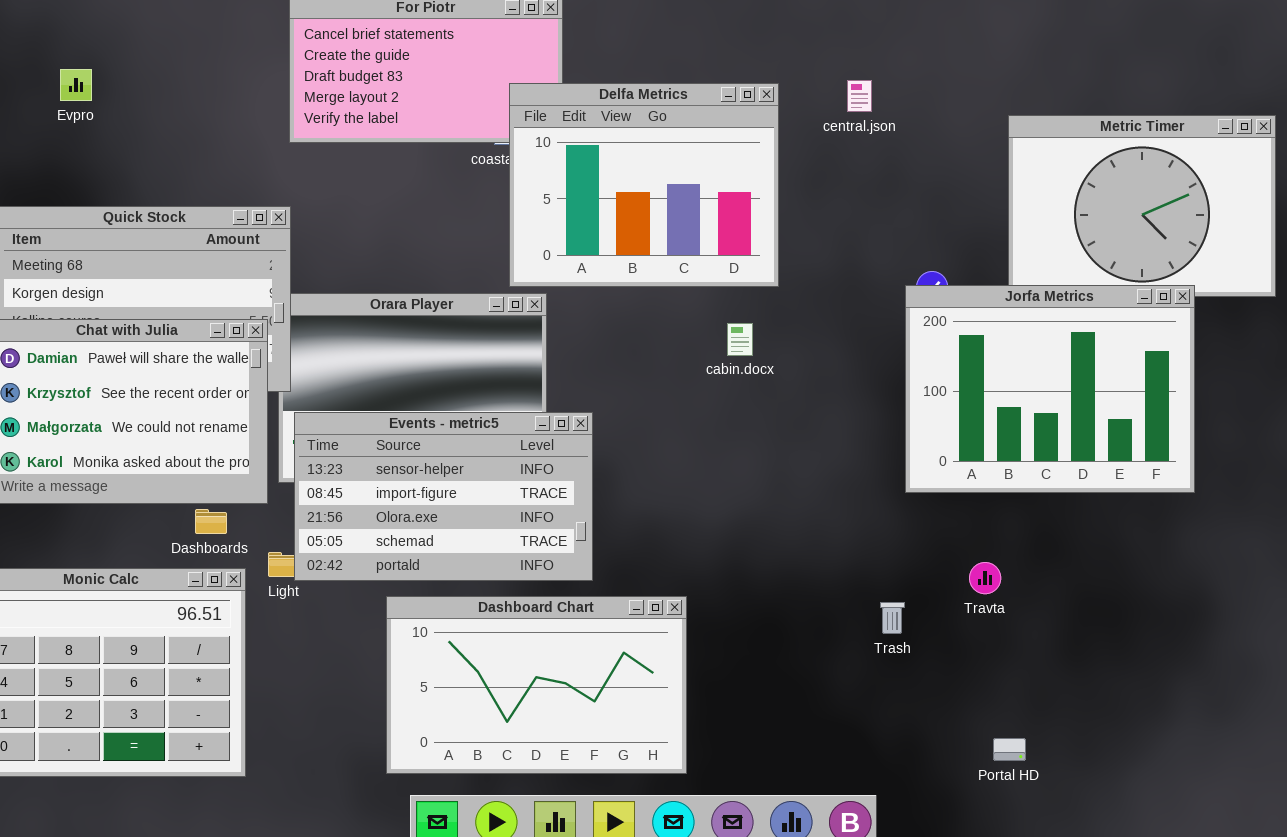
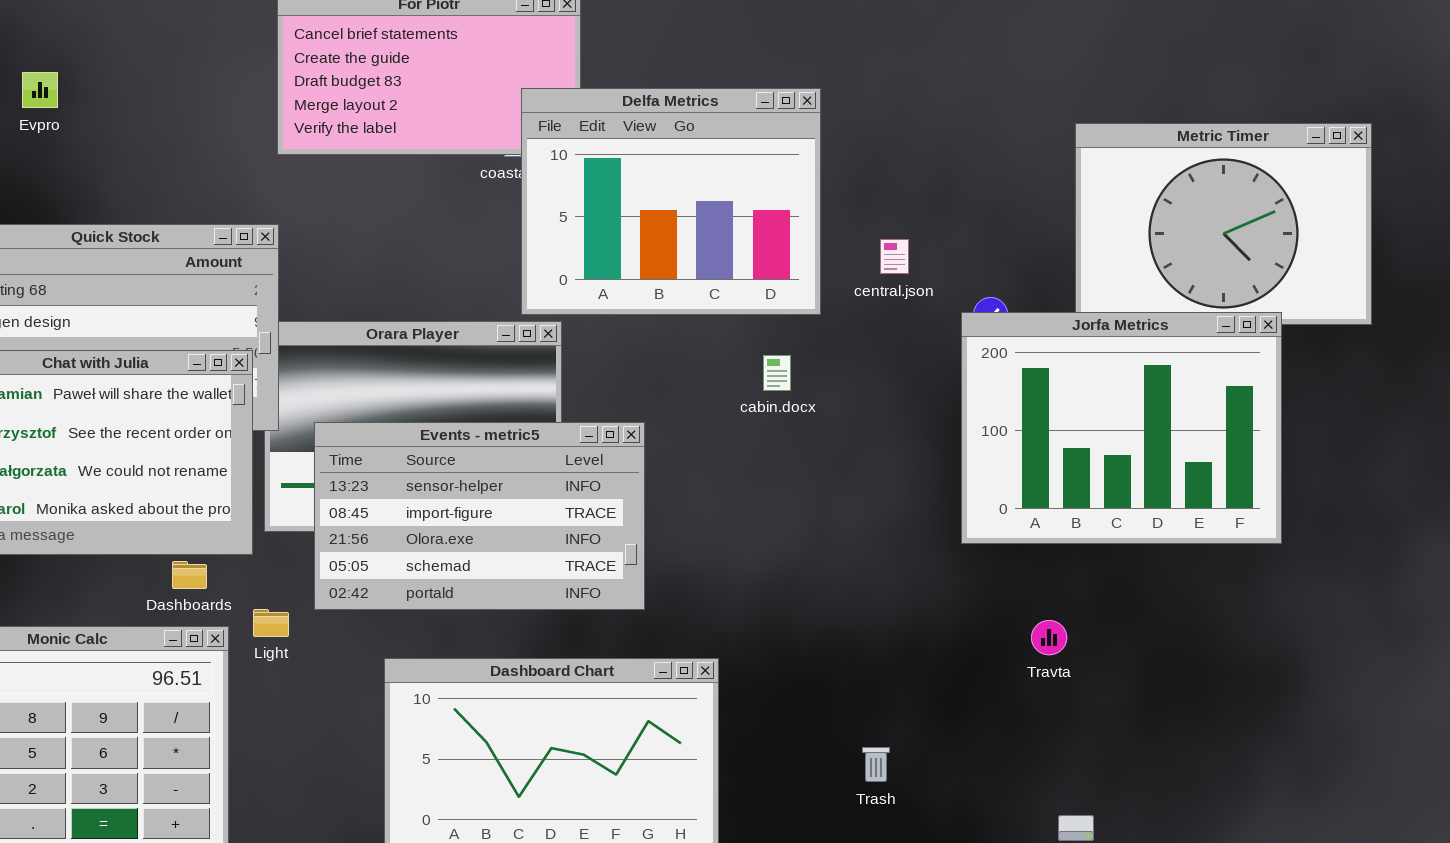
central.json: [847,80,872,112] -> [880,239,909,274], moved
Events - metric5: [294,412,593,581] -> [314,422,645,610], moved
Trash: [880,602,905,634] -> [862,747,890,782], moved

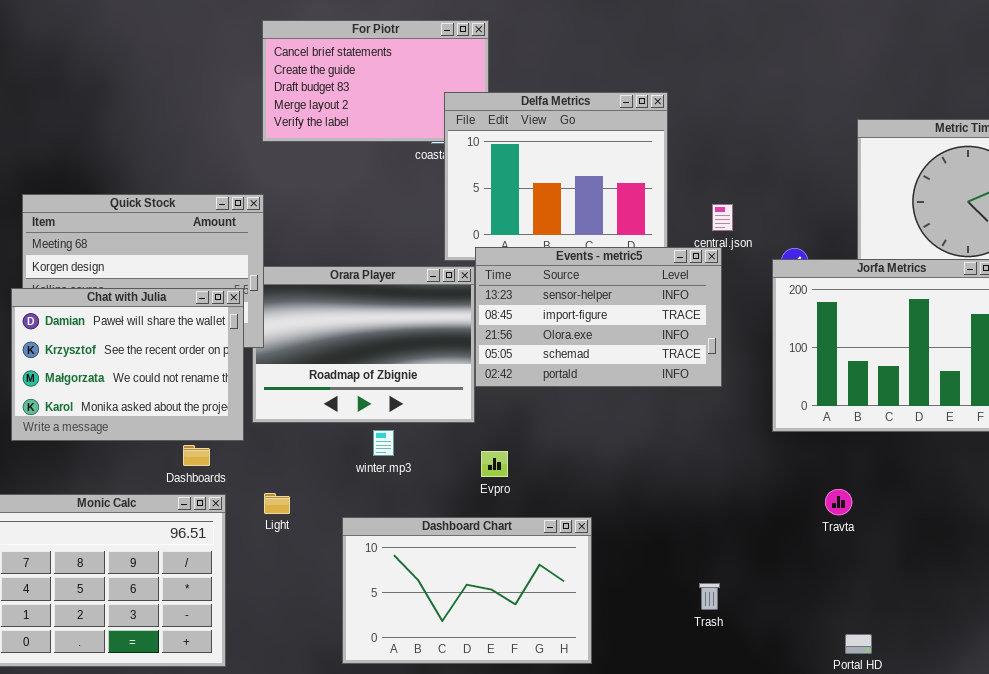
Evpro: [22,72,58,108] -> [481,451,508,477], moved
Events - metric5: [314,422,645,610] -> [475,247,722,387], moved
Light: [253,609,289,637] -> [264,493,290,514], moved

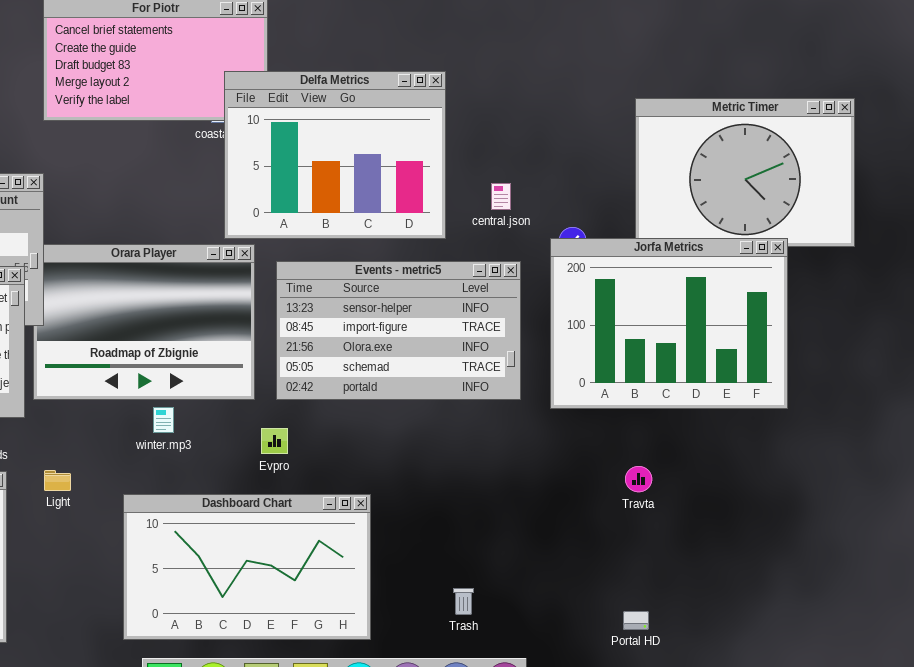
Events - metric5: [475,247,722,387] -> [276,261,521,400], moved
Travta: [825,489,852,515] -> [625,466,652,492], moved
Trash: [699,583,720,610] -> [453,588,474,615], moved

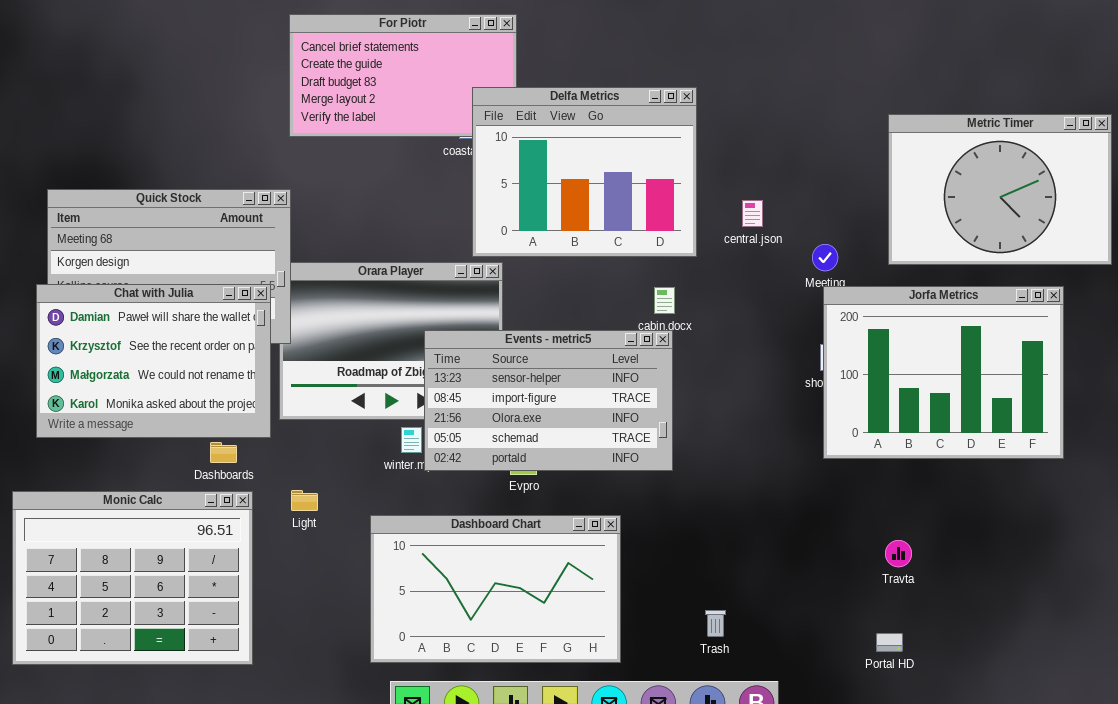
Jorfa Metrics: [550,238,788,409] -> [823,286,1064,459], moved
Events - metric5: [276,261,521,400] -> [424,330,673,471], moved
Travta: [625,466,652,492] -> [885,540,912,567], moved

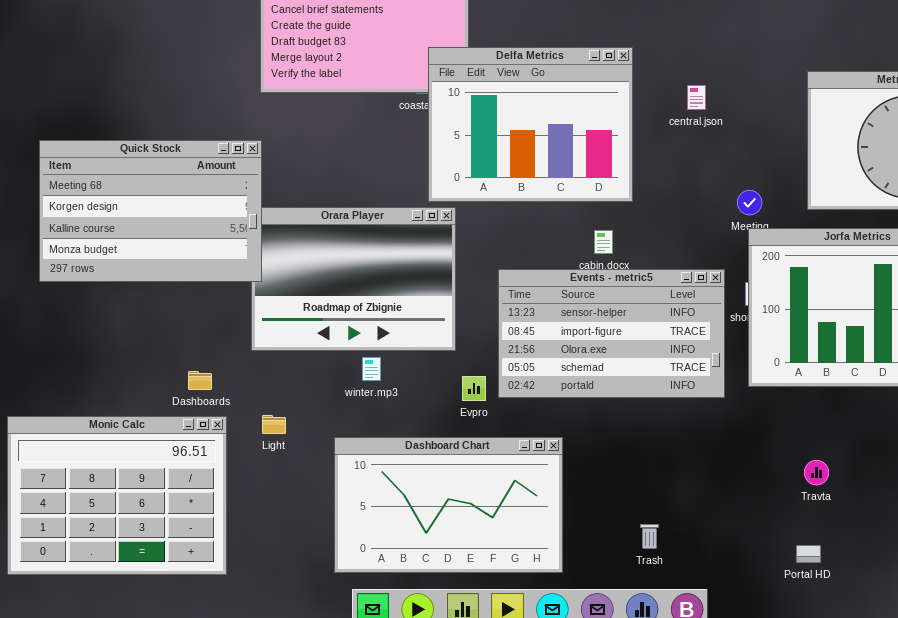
central.json: [742,200,763,227] -> [687,85,706,110], moved
Chat with Julia: [36,284,271,438] -> none, closed
Events - metric5: [424,330,673,471] -> [498,269,725,398], moved

